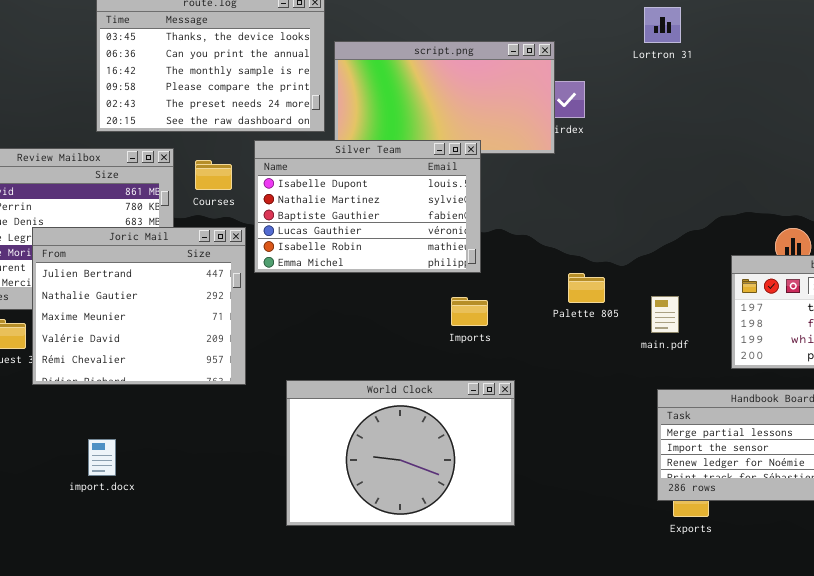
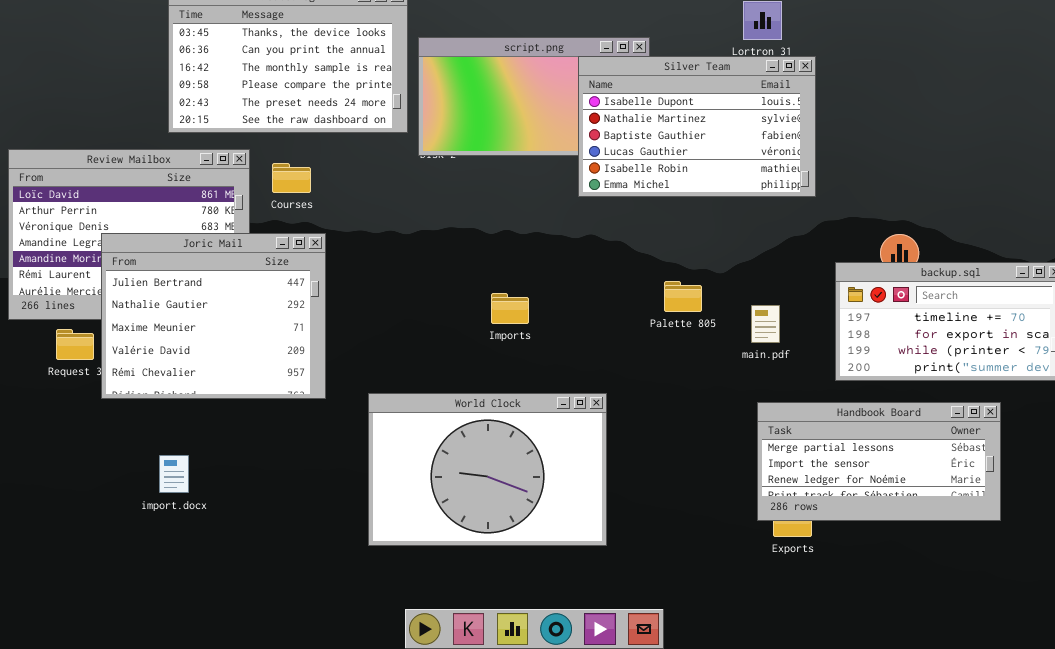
Silver Team: [254,140,481,273] -> [578,56,816,197], moved
Imports: [451,297,488,326] -> [491,293,529,324], moved

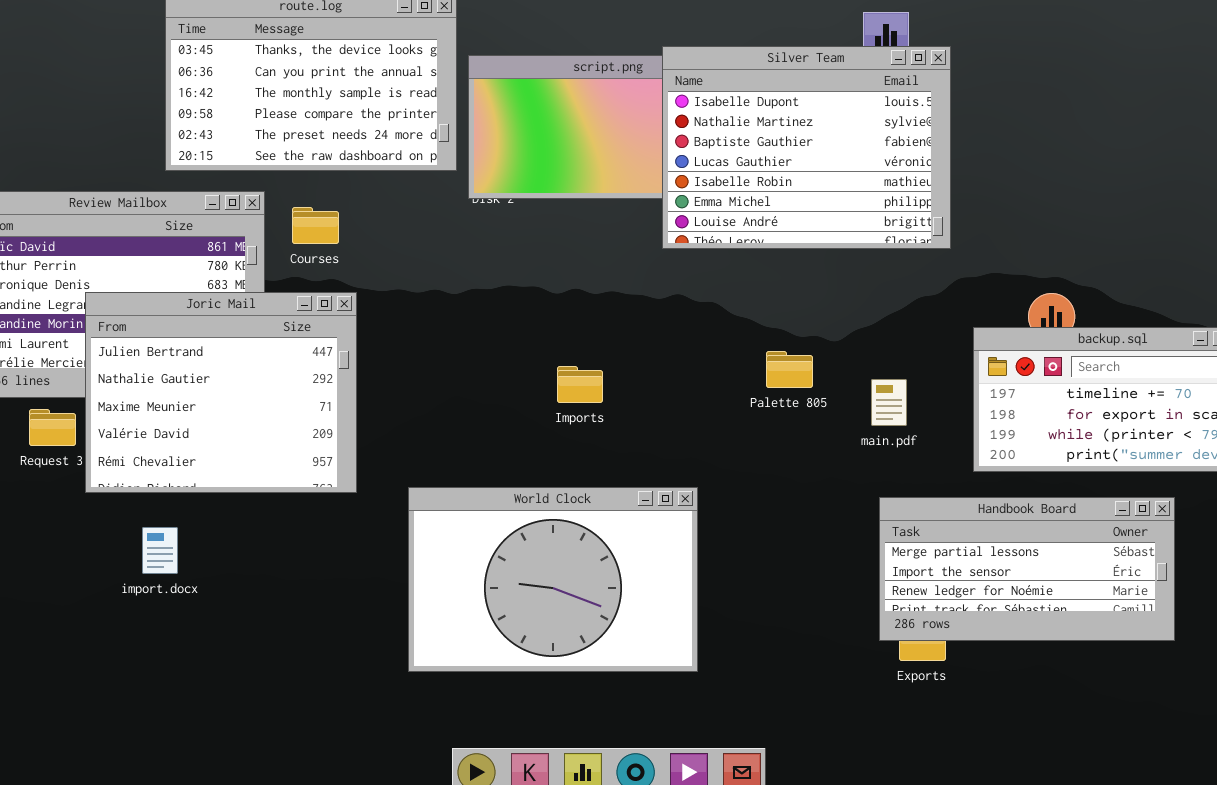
Silver Team: [578,56,816,197] -> [662,46,951,249], resized
import.docx: [159,455,189,493] -> [142,527,178,574], moved

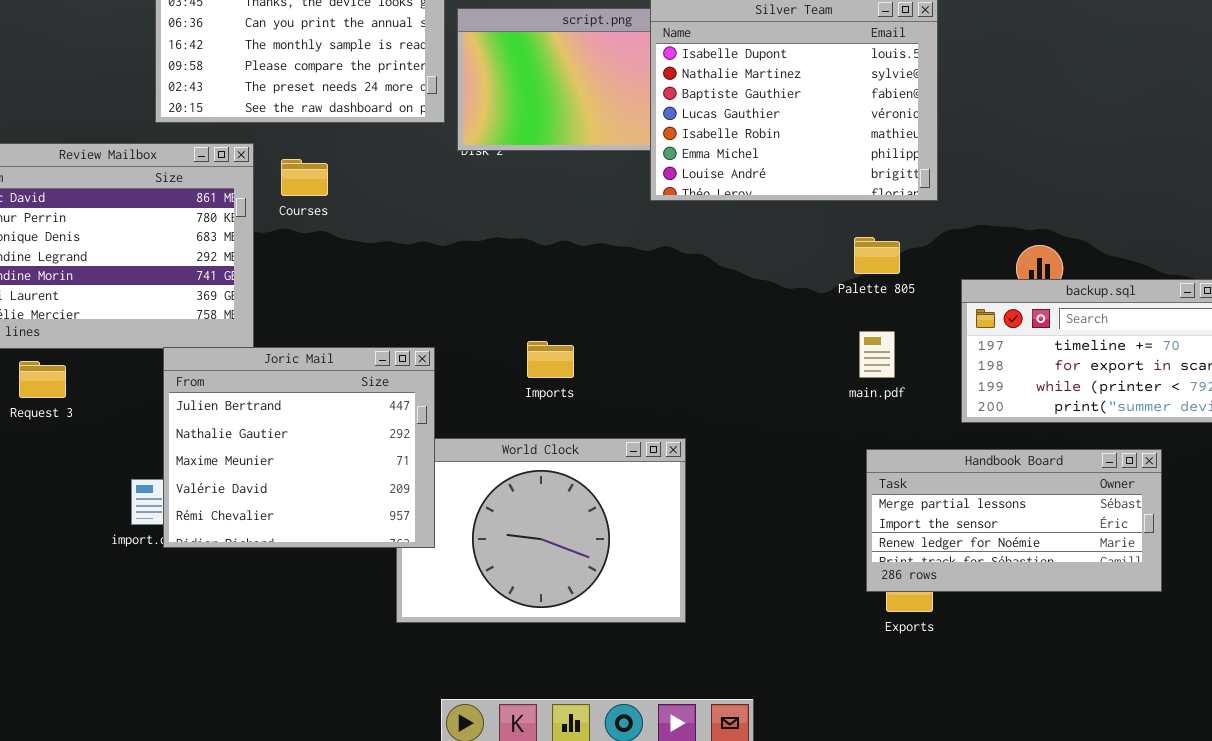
Joric Mail: [85,292,357,493] -> [163,347,435,548], moved
Palette 805: [766,351,813,388] -> [854,237,900,274], moved
Imports: [557,366,603,403] -> [527,341,574,378], moved

